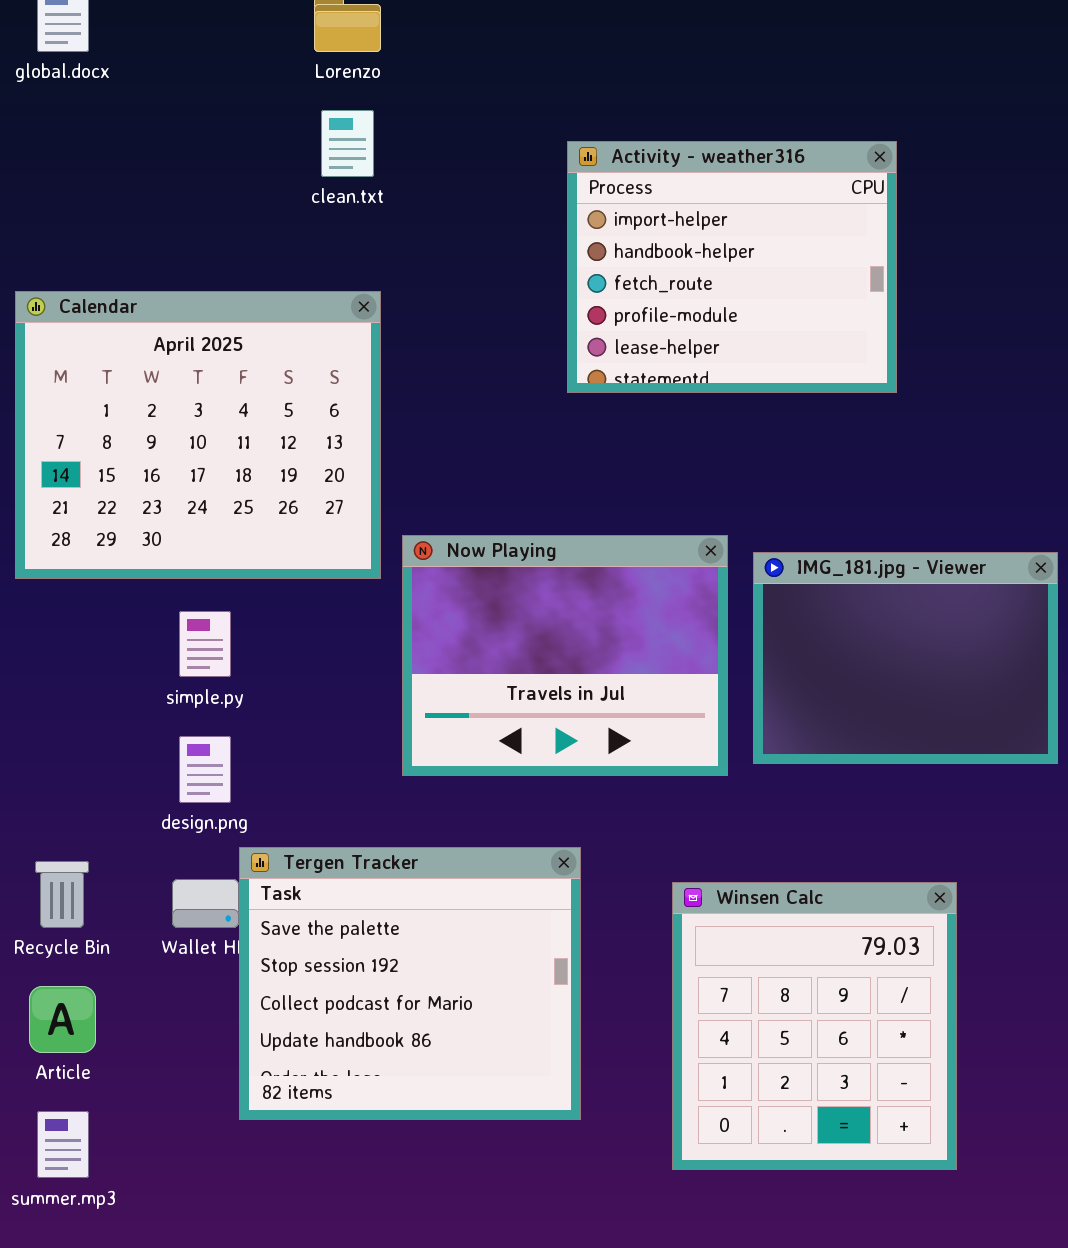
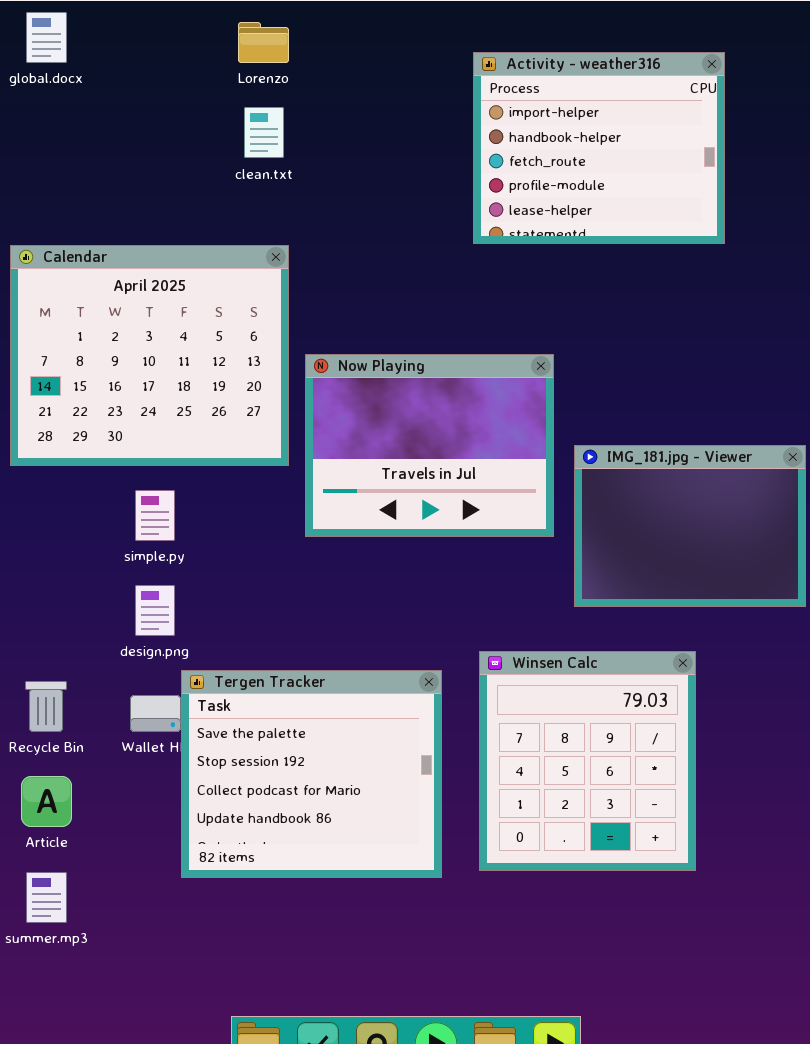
Activity - weather316: [567,141,897,393] -> [473,52,725,244], moved
Now Playing: [402,535,728,776] -> [305,354,554,537], moved
Winsen Calc: [672,882,957,1170] -> [479,651,696,871], moved

